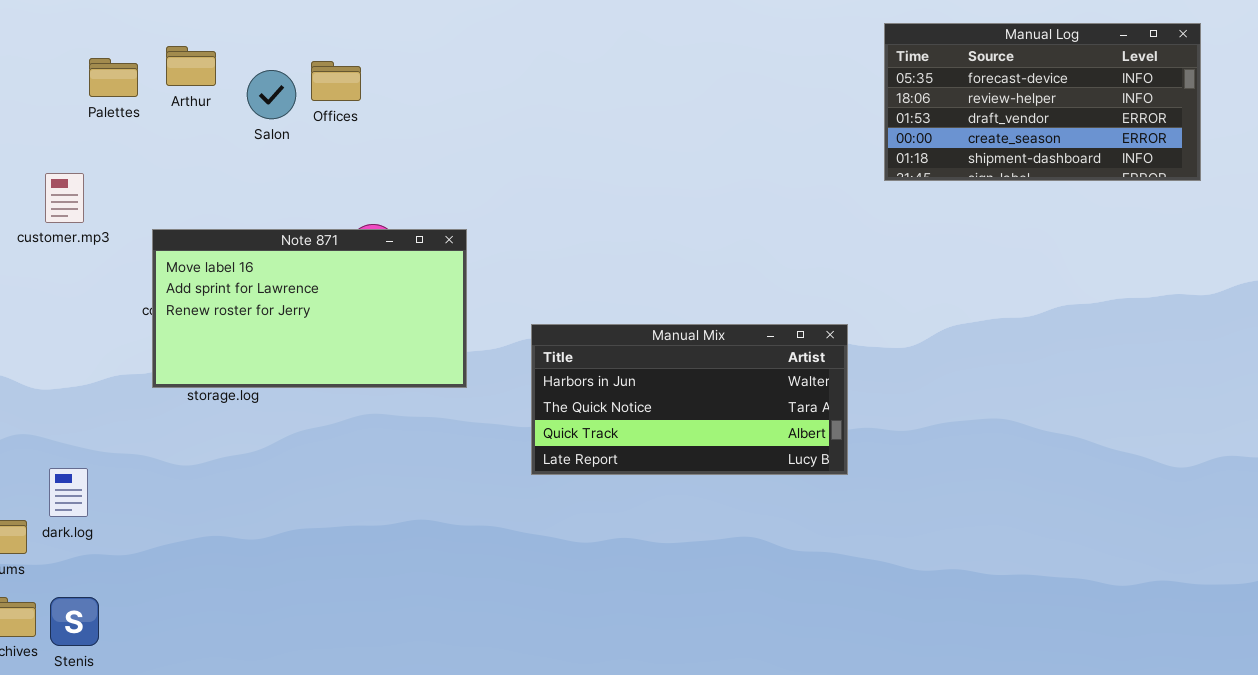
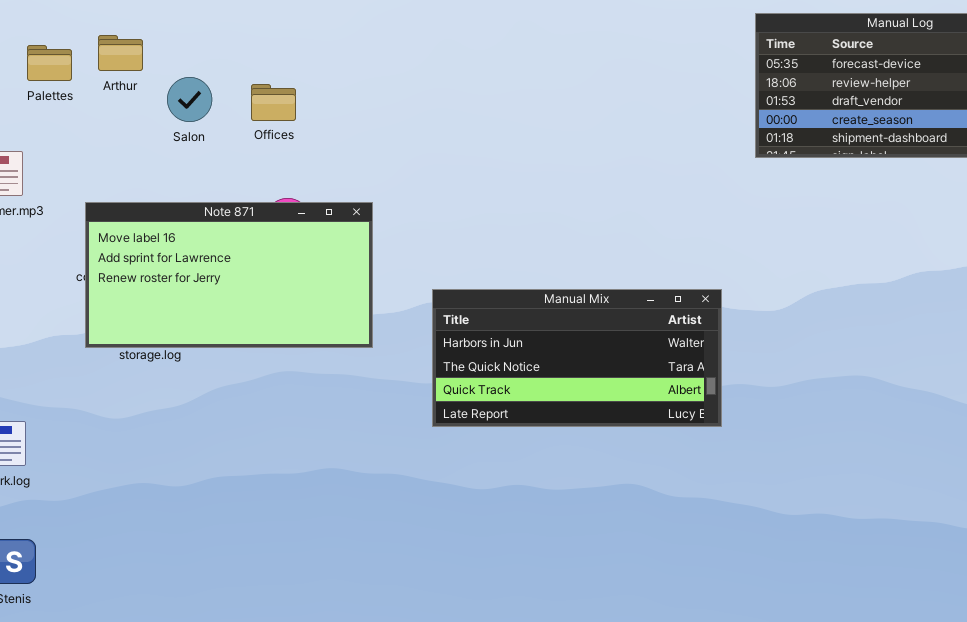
Offices: [311,61,361,101] -> [251,84,296,121], moved
Salon: [247,70,296,119] -> [167,77,212,122], moved

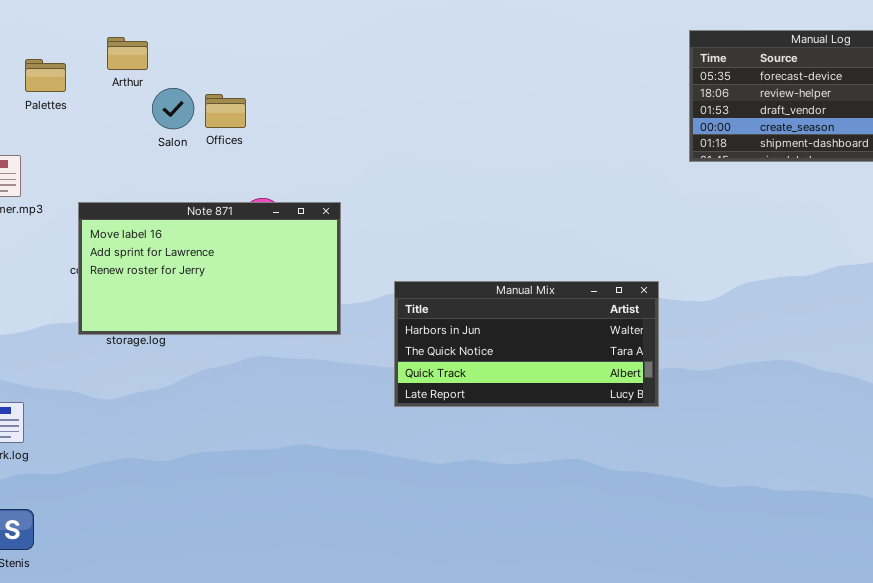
Arthur: [98,35,143,71] -> [107,37,148,70], moved
Offices: [251,84,296,121] -> [205,94,246,128], moved

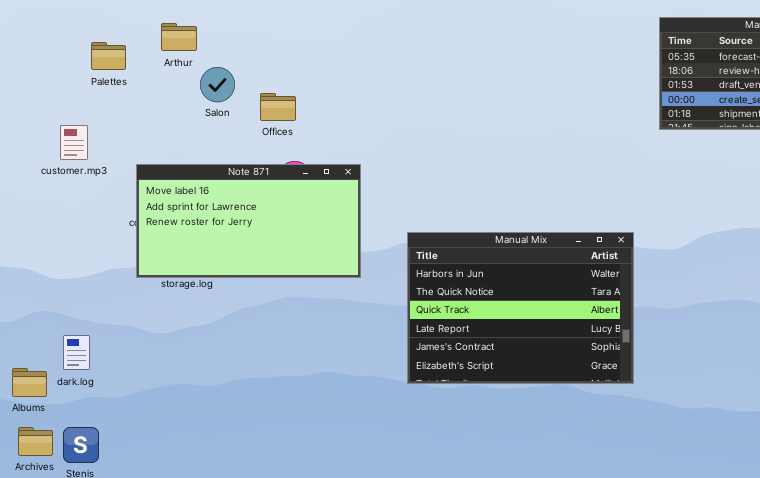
Offices: [205,94,246,128] -> [260,93,296,121], moved
Manual Mix: [394,281,659,407] -> [407,232,634,384], resized

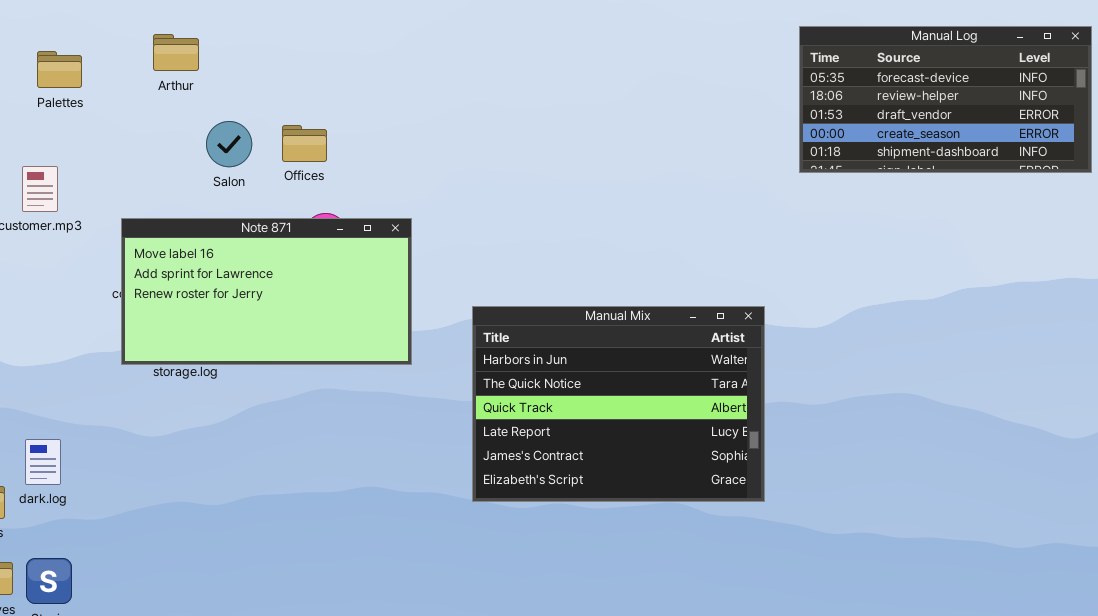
Palettes: [91,42,126,70] -> [37,51,82,88], moved
Salon: [200,67,235,102] -> [206,121,252,167], moved

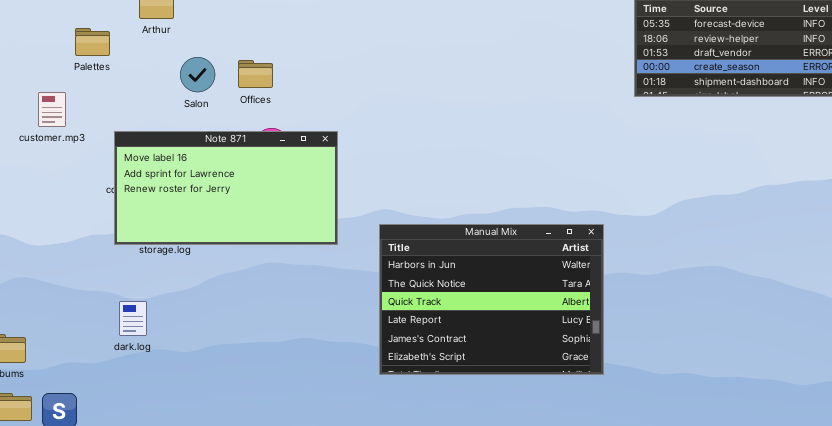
Palettes: [37,51,82,88] -> [75,28,110,56], moved
Manual Mix: [472,306,765,502] -> [379,224,604,375], moved
dark.log: [25,439,61,485] -> [119,301,147,336], moved

